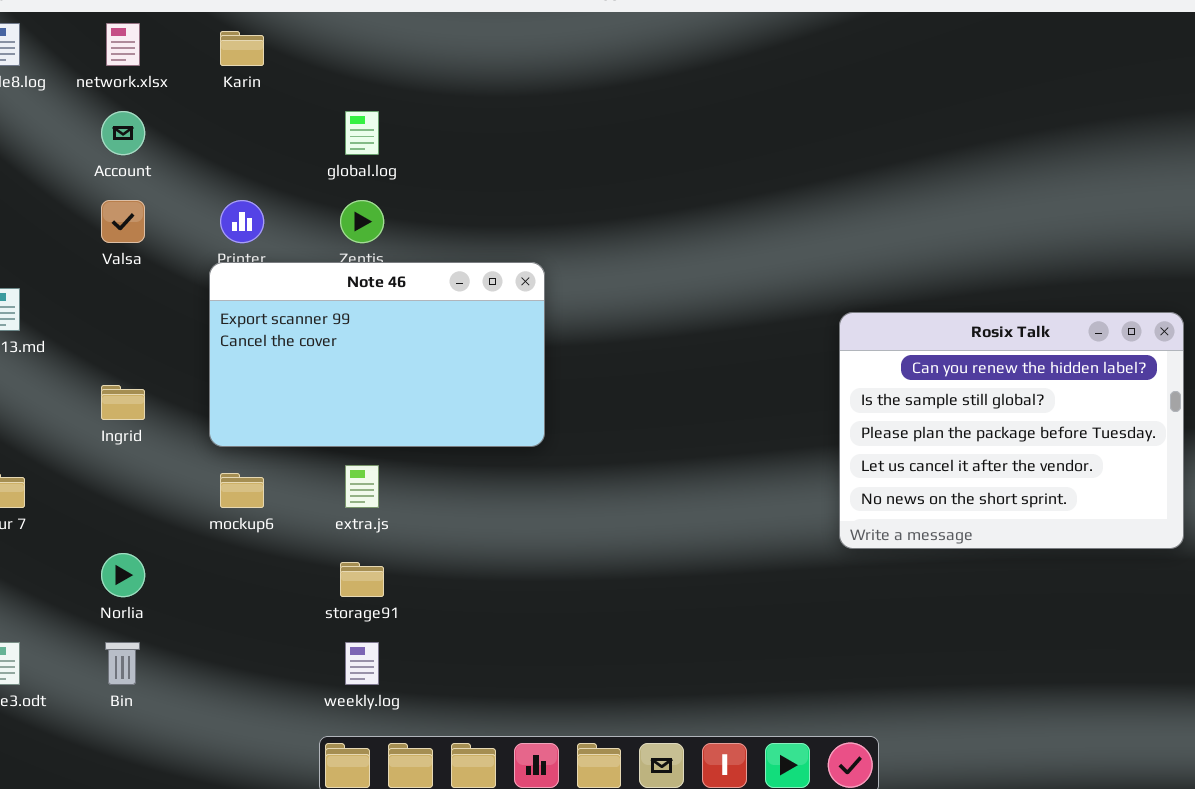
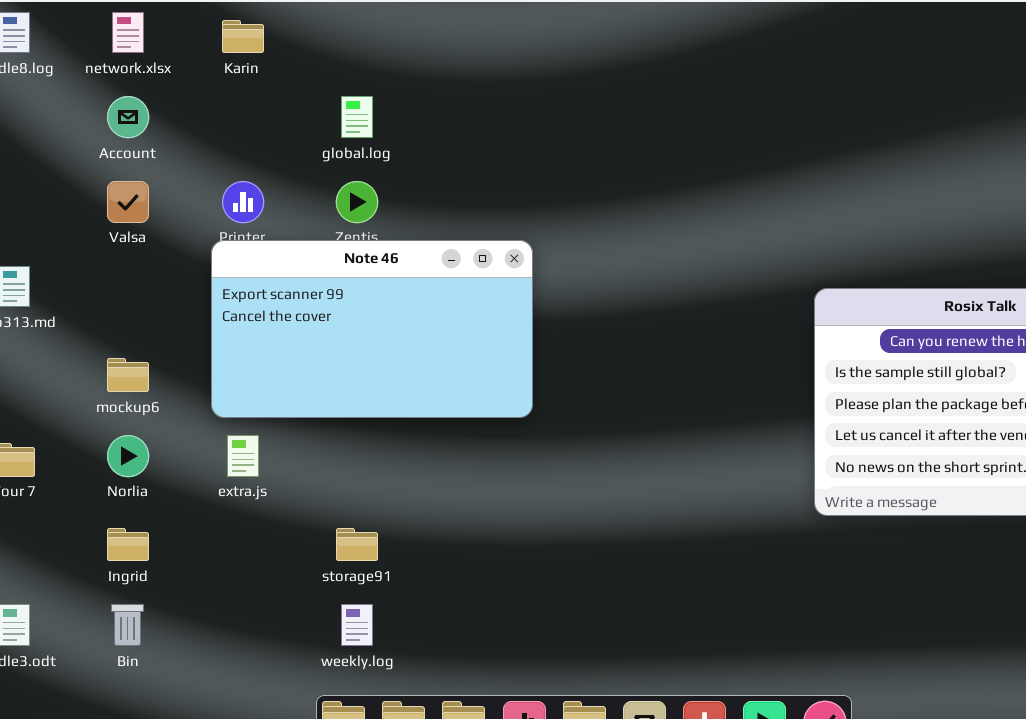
Ingrid: [101,385,145,420] -> [107,528,149,561], moved
extra.js: [345,465,379,508] -> [227,435,259,477], moved
mockup6: [220,473,264,508] -> [107,358,149,392], moved
Norlia: [101,553,145,597] -> [107,435,149,477], moved

